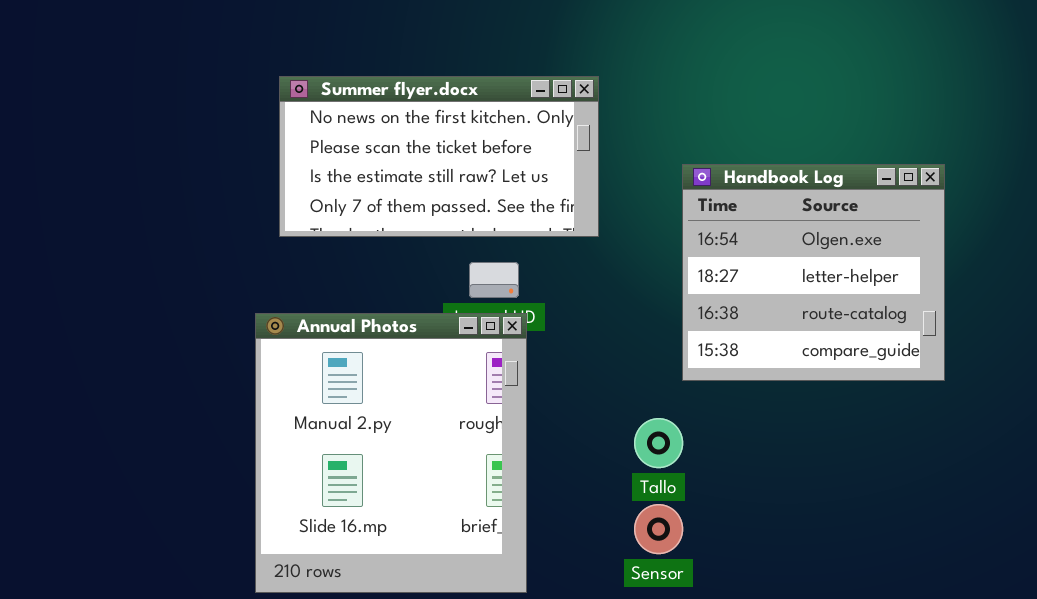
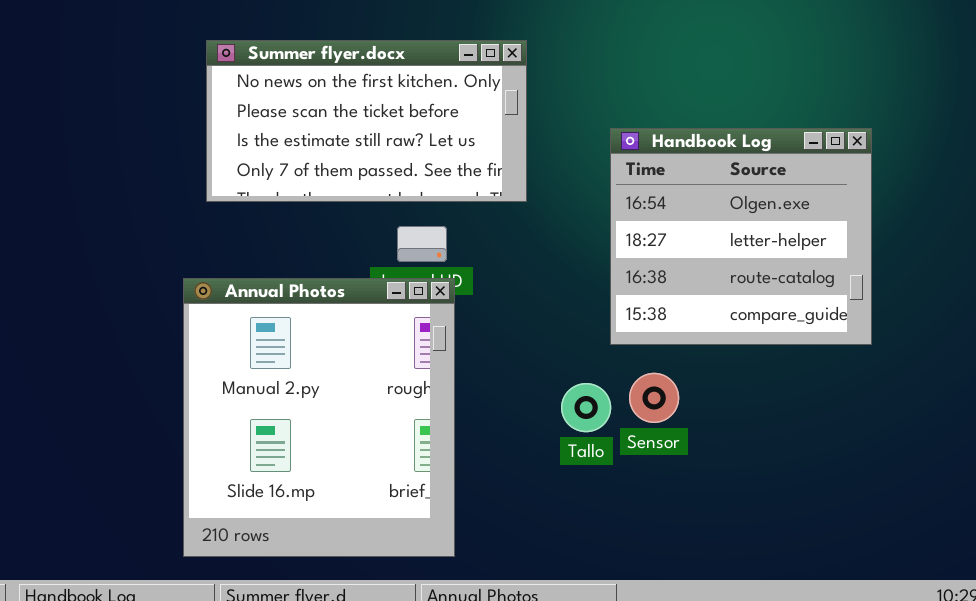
Sensor: [634,504,683,554] -> [629,373,679,423], moved

